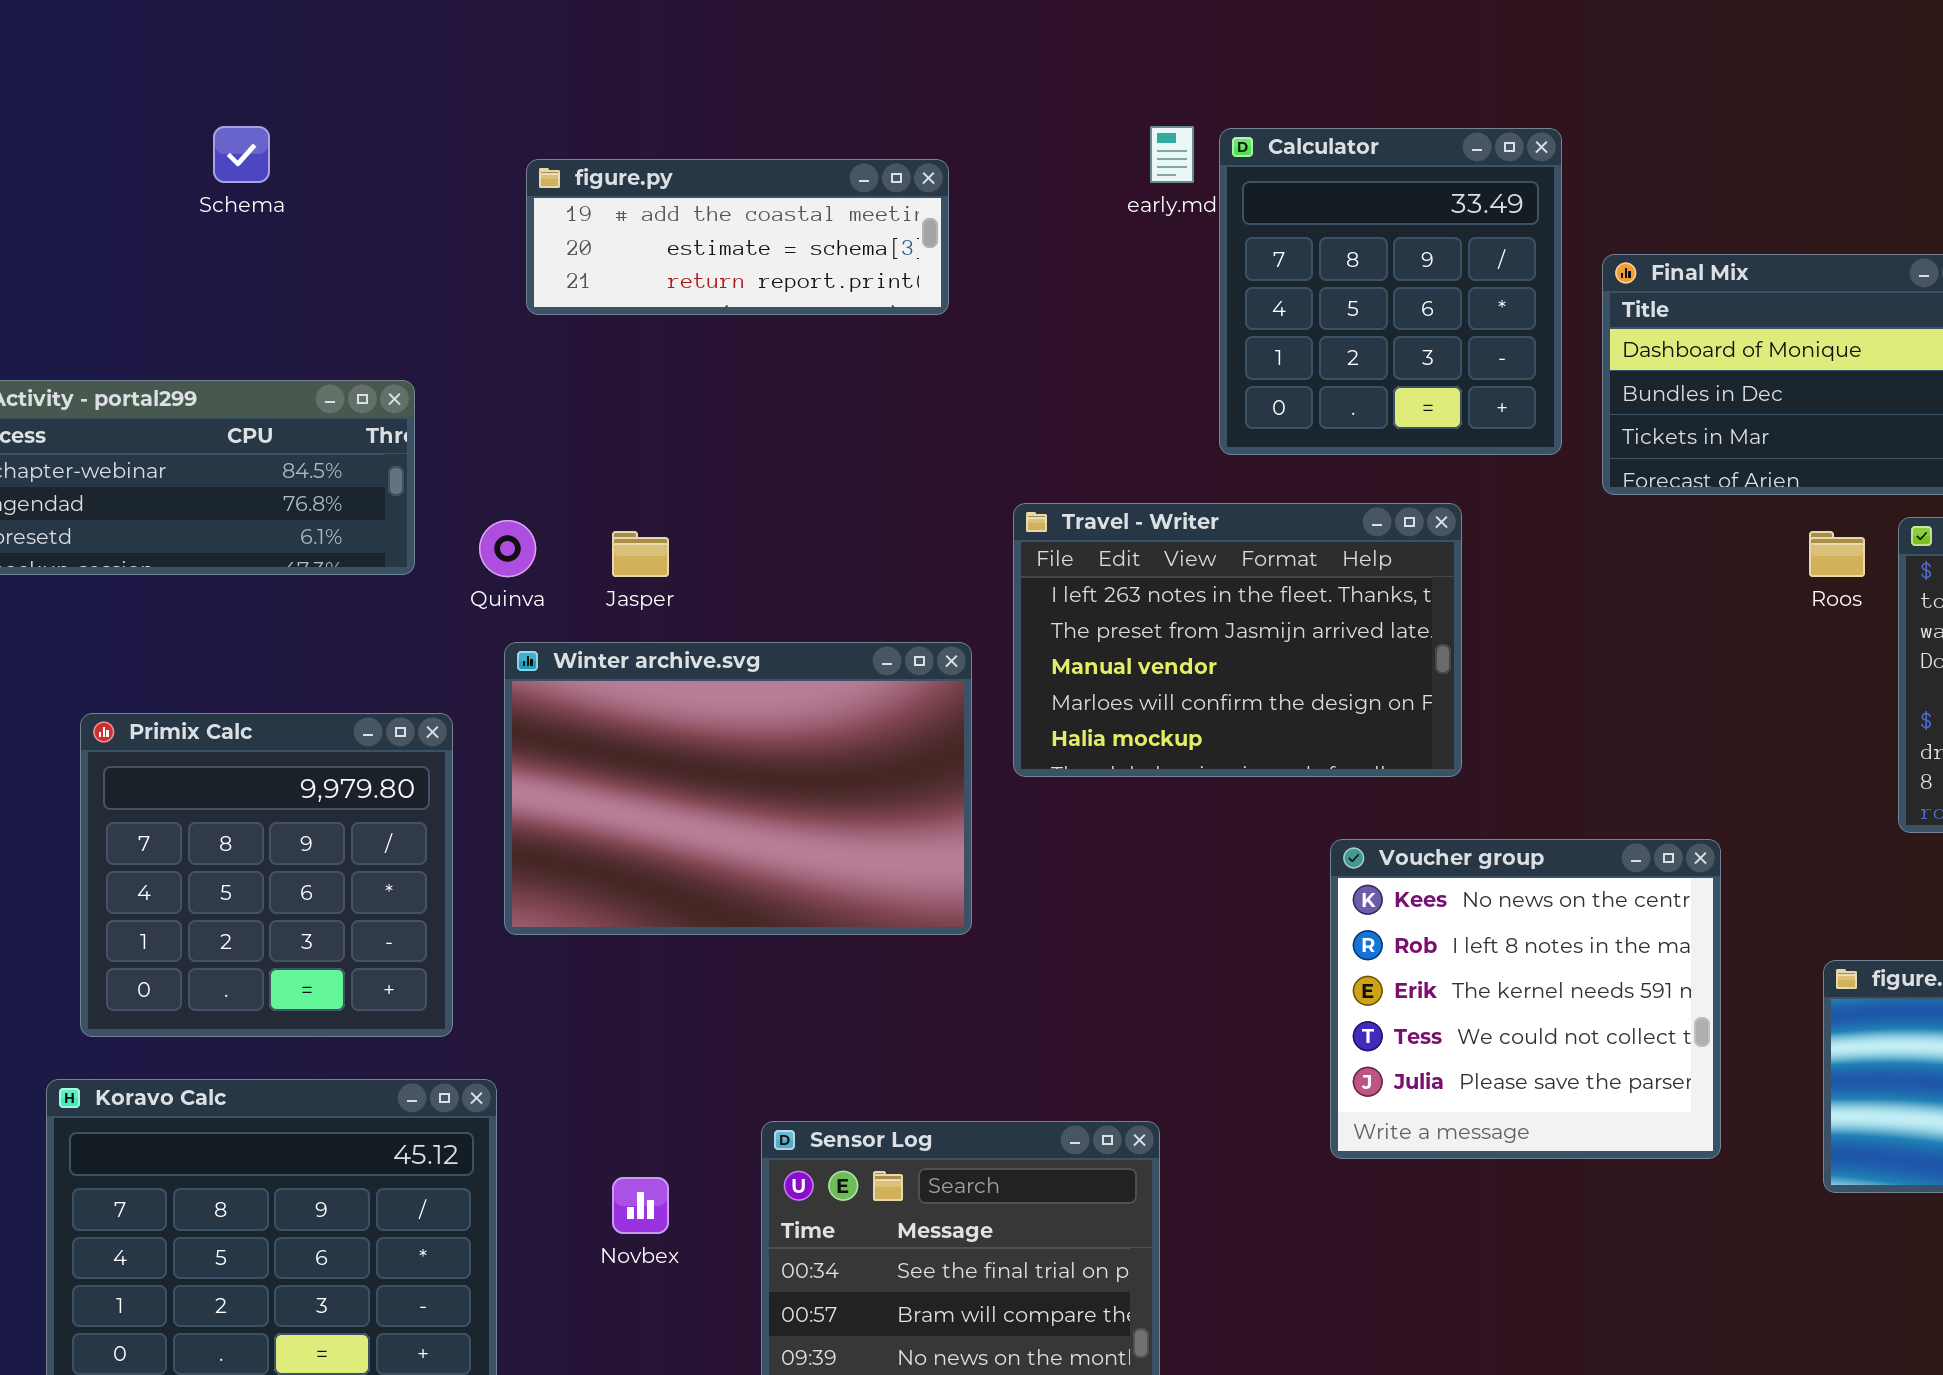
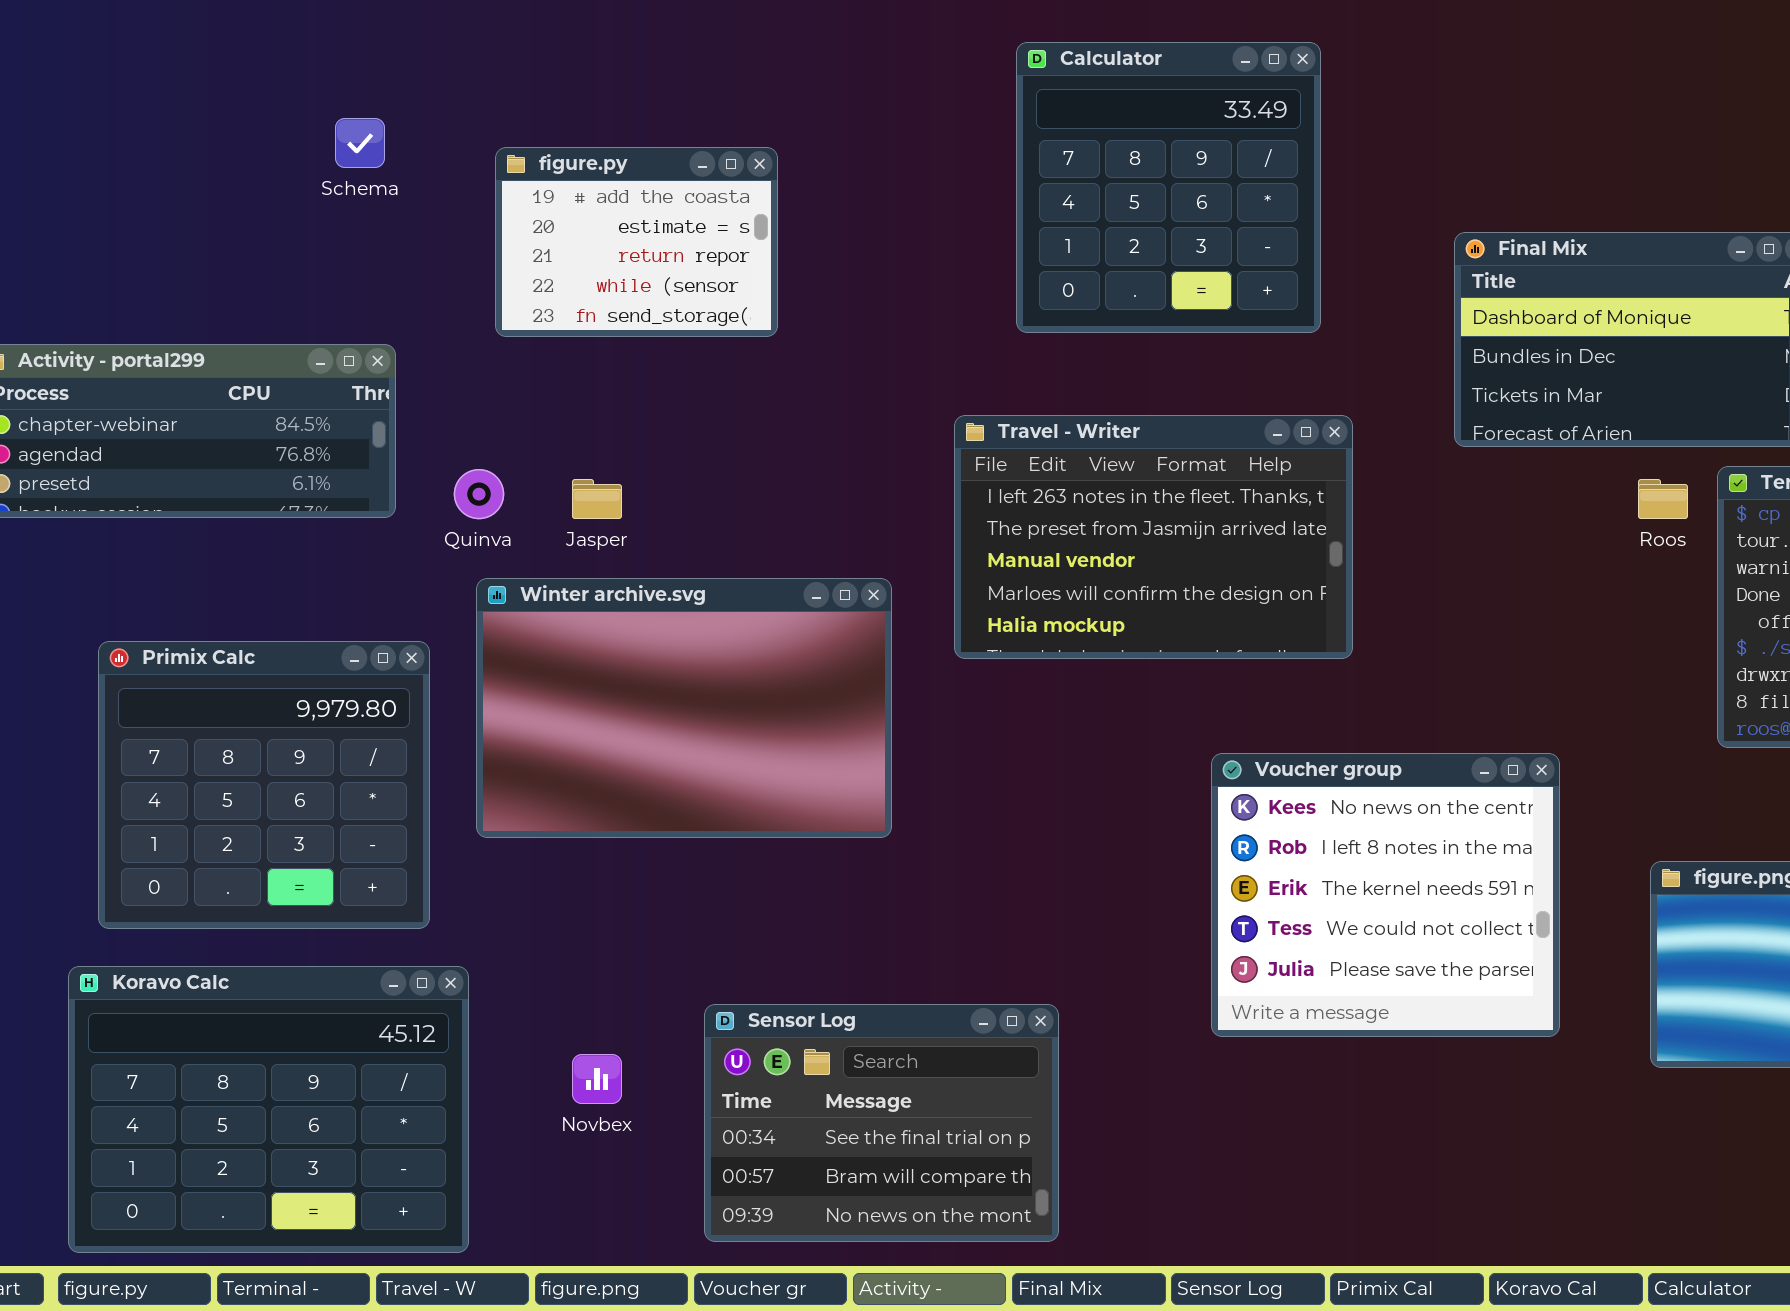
Schema: [213,126,270,183] -> [335,118,385,168], moved
Calculator: [1219,128,1562,455] -> [1016,42,1321,333], moved
figure.py: [526,159,949,315] -> [495,147,778,337], resized
Travel - Writer: [1013,503,1462,777] -> [954,415,1353,659], moved

